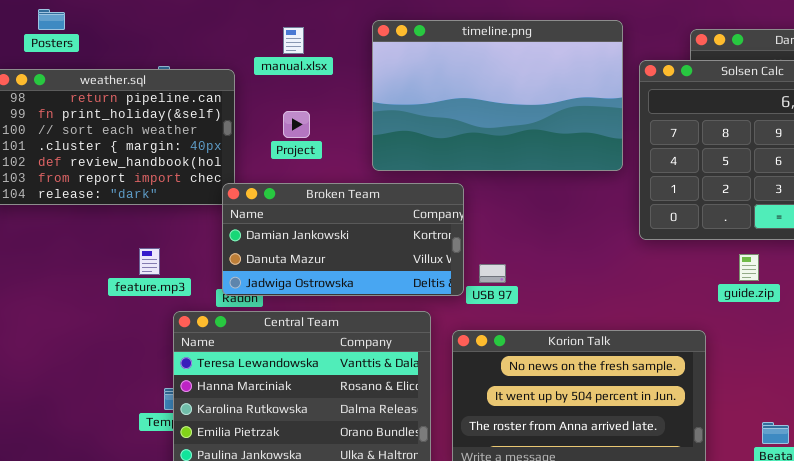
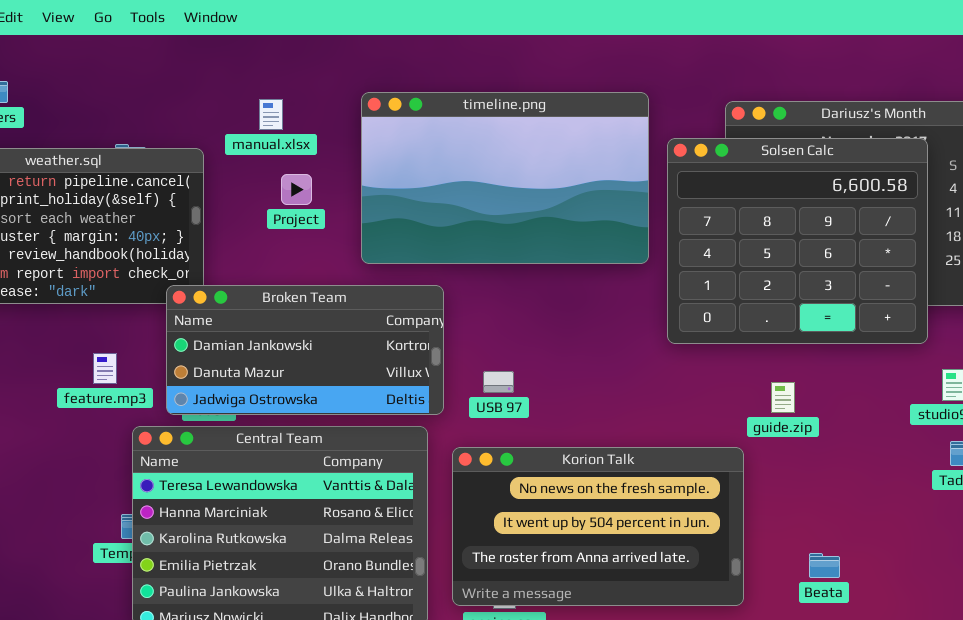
Project: [283,111,310,138] -> [281,174,312,205], moved
Broken Team: [222,183,464,296] -> [166,285,444,415], moved
guide.zip: [739,254,759,281] -> [771,382,795,413], moved

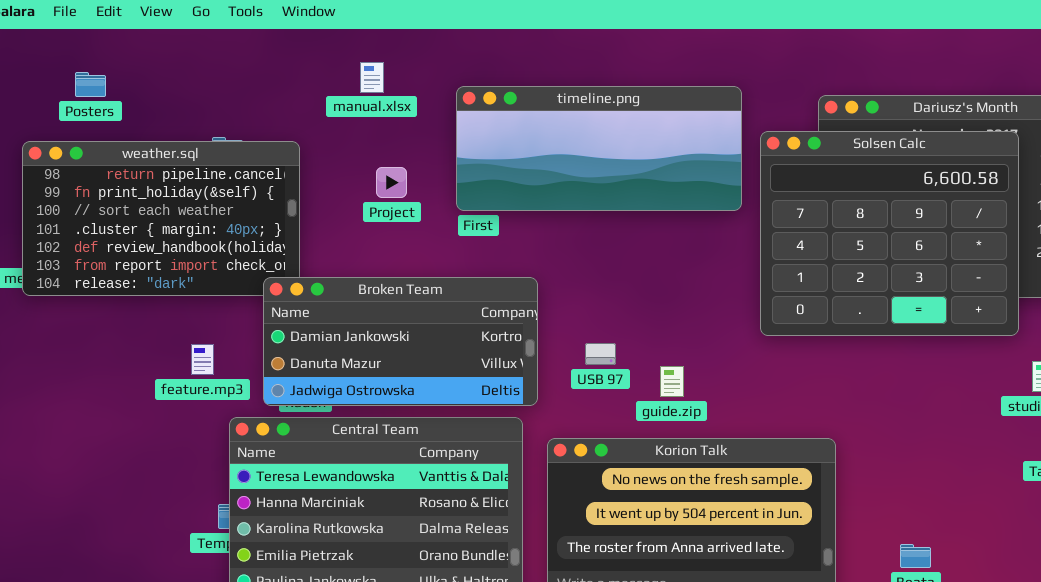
timeline.png: [361,92,649,264] -> [456,86,742,211], resized
manual.xlsx: [259,99,283,130] -> [360,62,384,93], moved
USB 97: [483,371,514,393] -> [585,343,616,365], moved
guide.zip: [771,382,795,413] -> [660,366,684,397], moved

